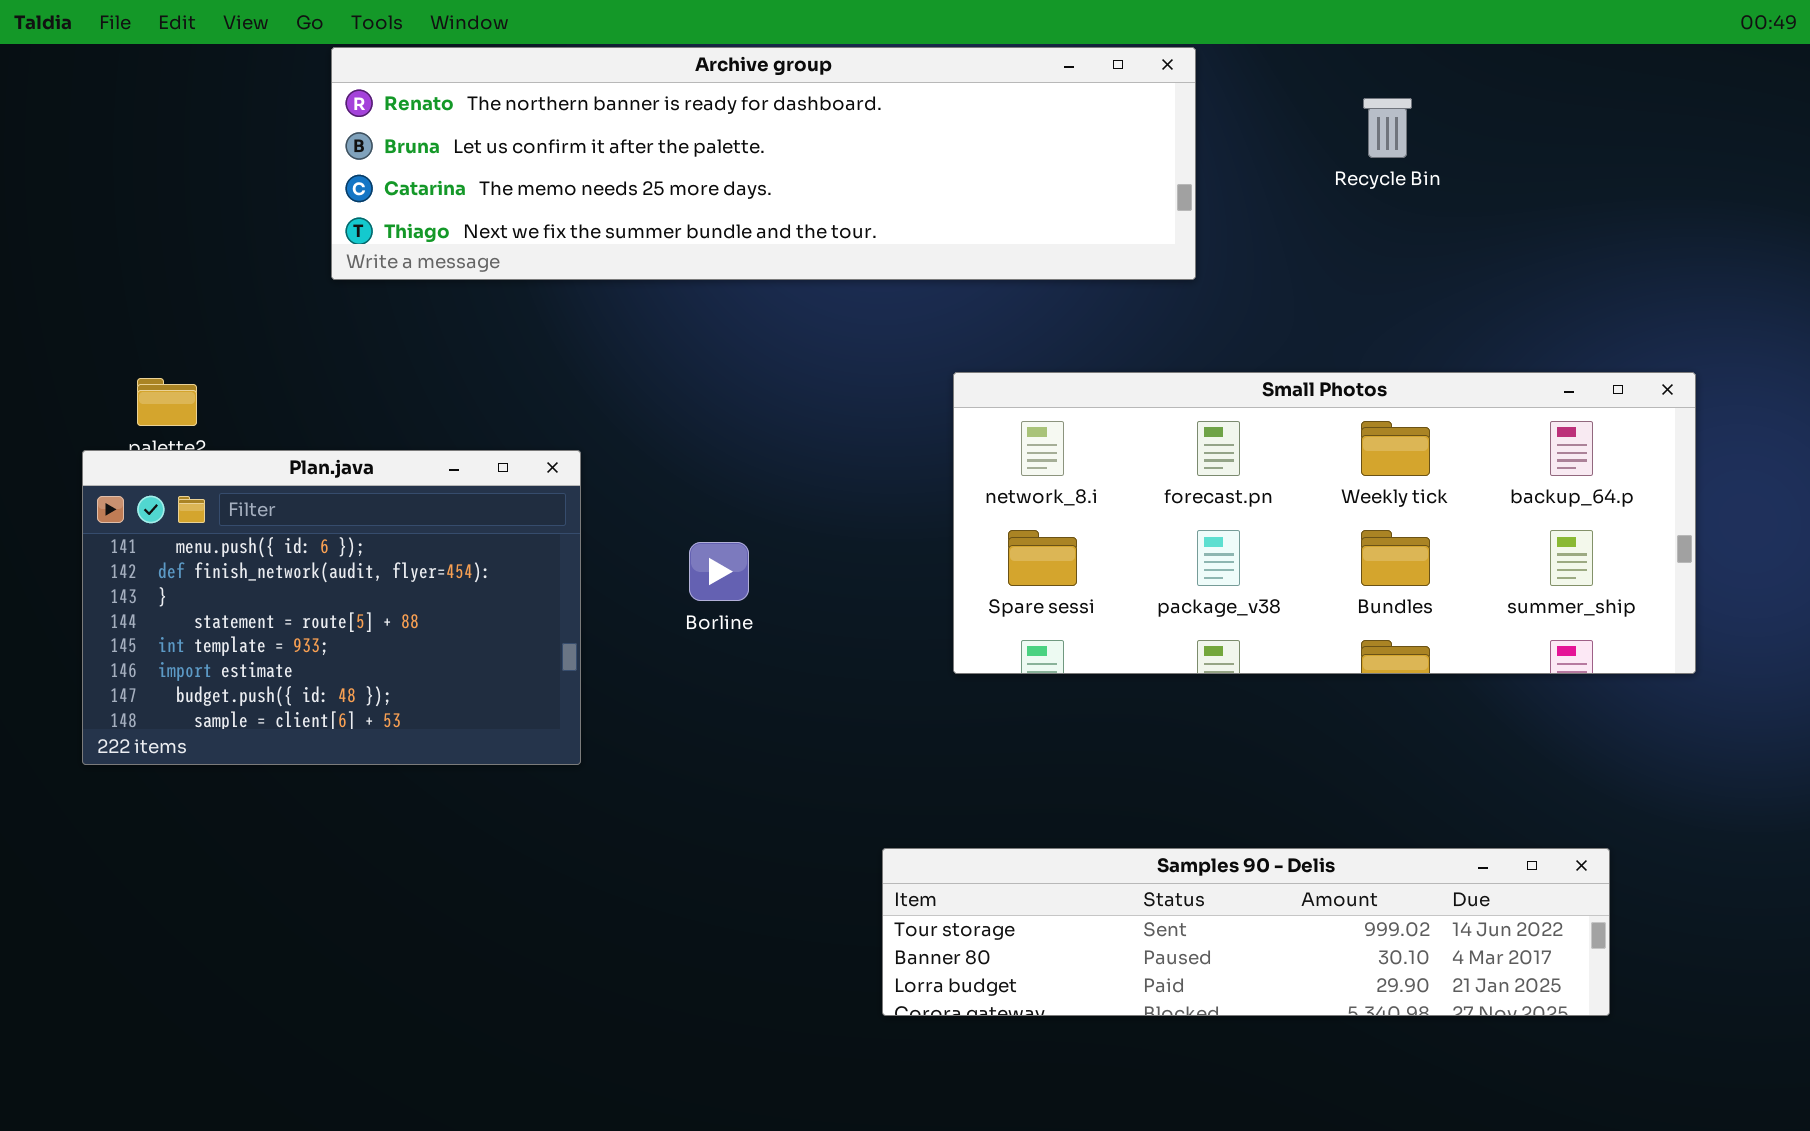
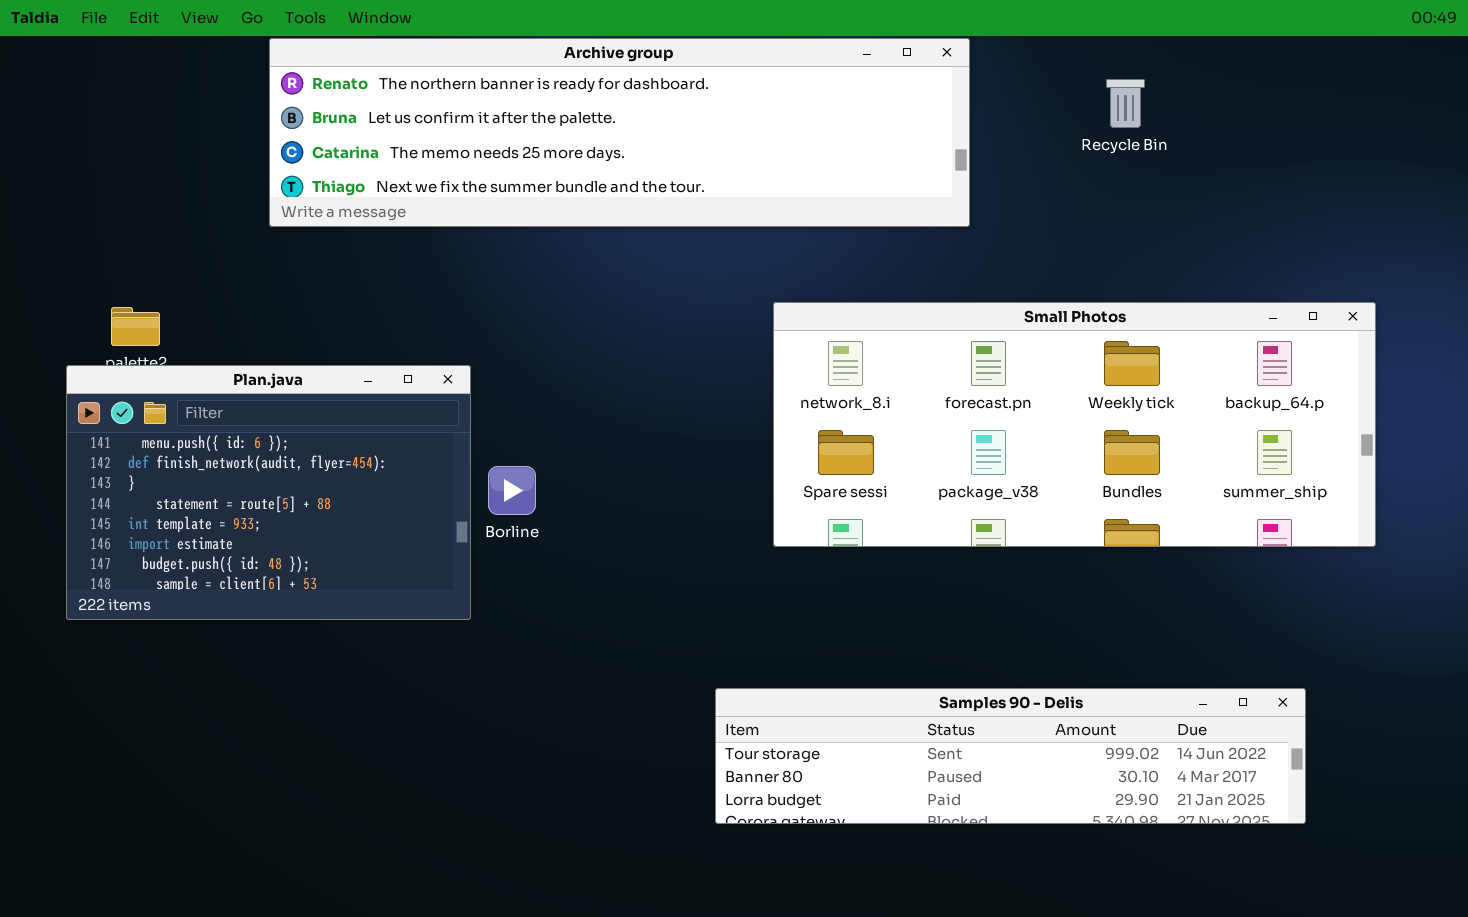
Borline: [689,542,749,601] -> [488,466,536,515], moved

